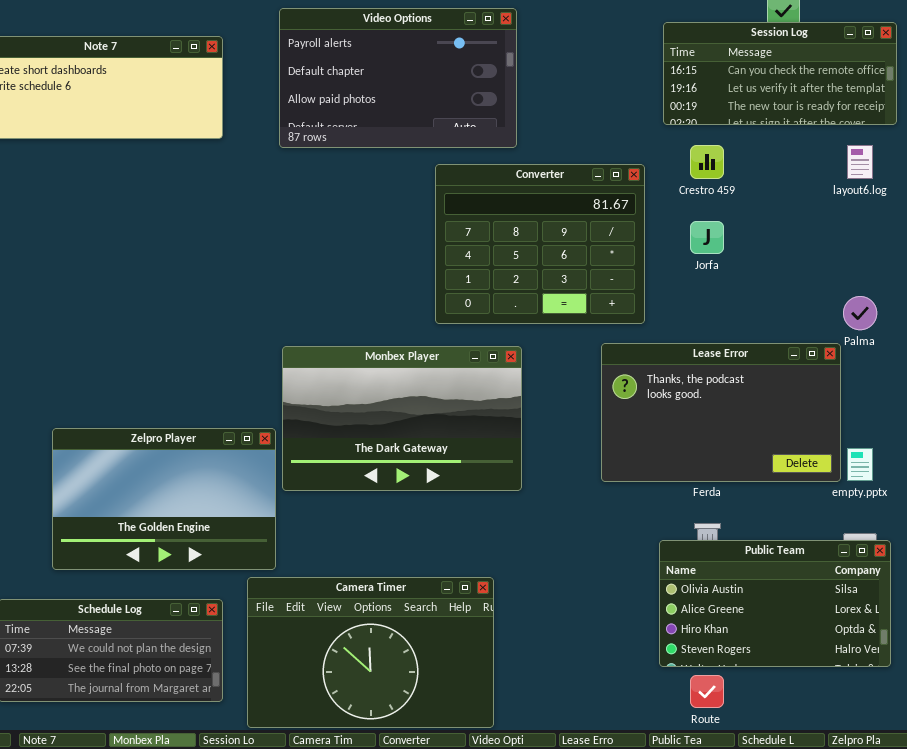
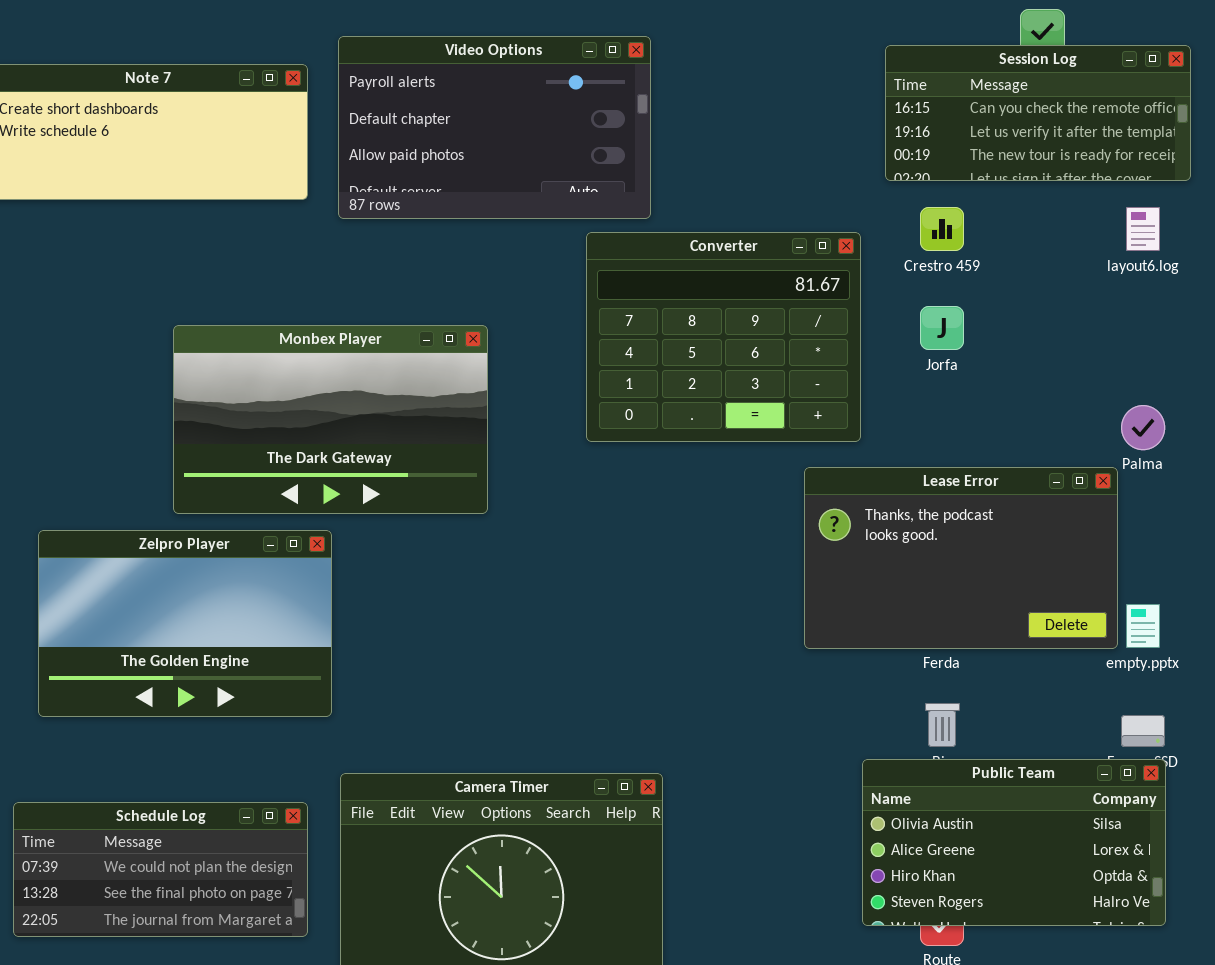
Video Options: [279,8,517,148] -> [338,36,651,219], moved
Monbex Player: [282,346,522,491] -> [173,325,488,514], moved
Zelpro Player: [52,428,276,570] -> [38,530,332,717], moved
Public Team: [659,540,891,667] -> [862,759,1166,926], moved

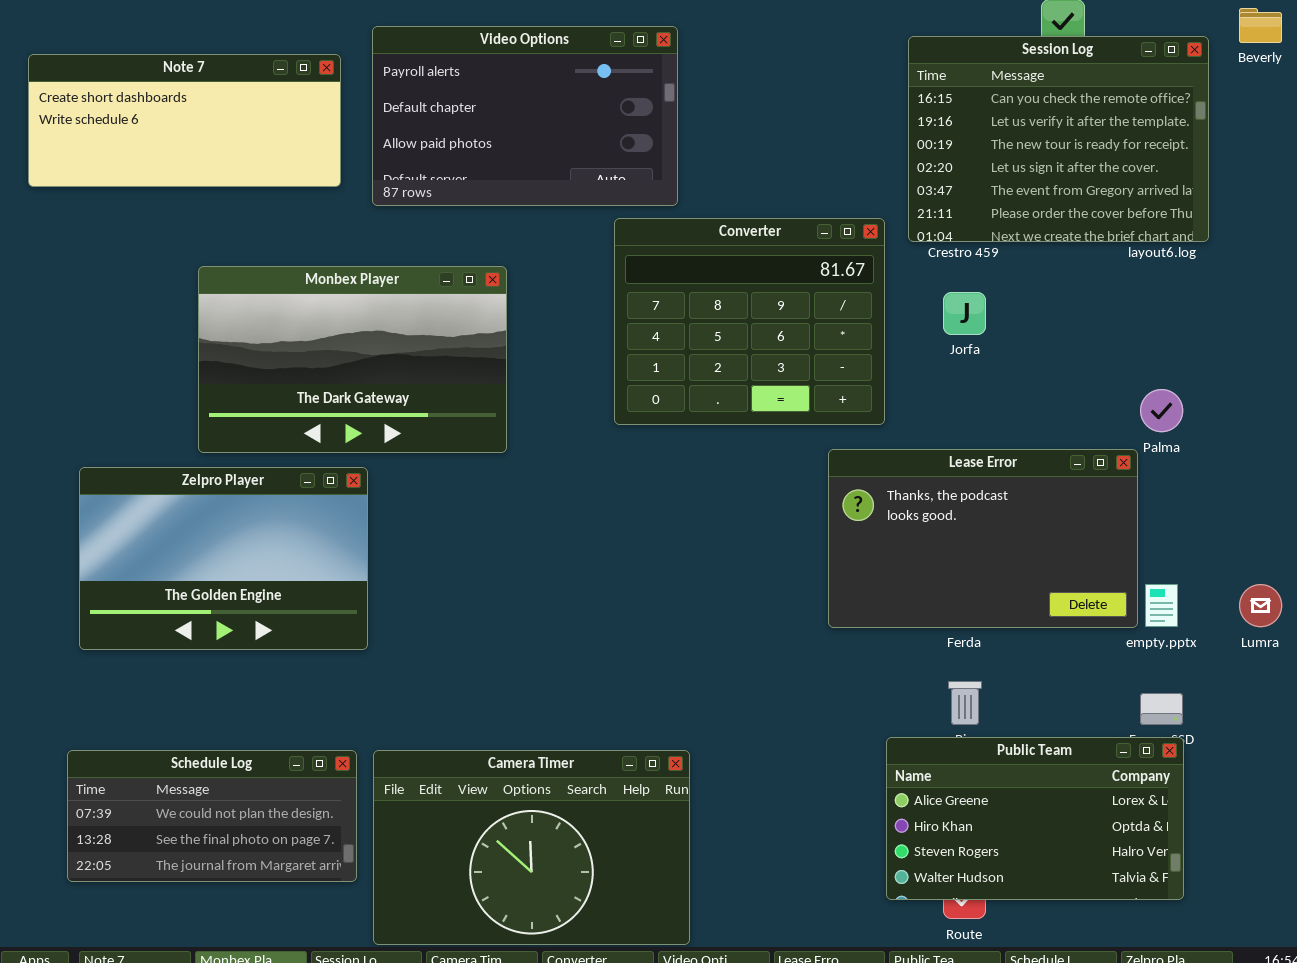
Session Log: [885,45,1191,181] -> [908,36,1209,242], resized
Monbex Player: [173,325,488,514] -> [198,266,507,453], moved
Zelpro Player: [38,530,332,717] -> [79,467,368,650], moved
Public Team: [862,759,1166,926] -> [886,737,1184,900], scrolled down 1 row
Schedule Log: [13,802,308,937] -> [67,750,357,882], moved

